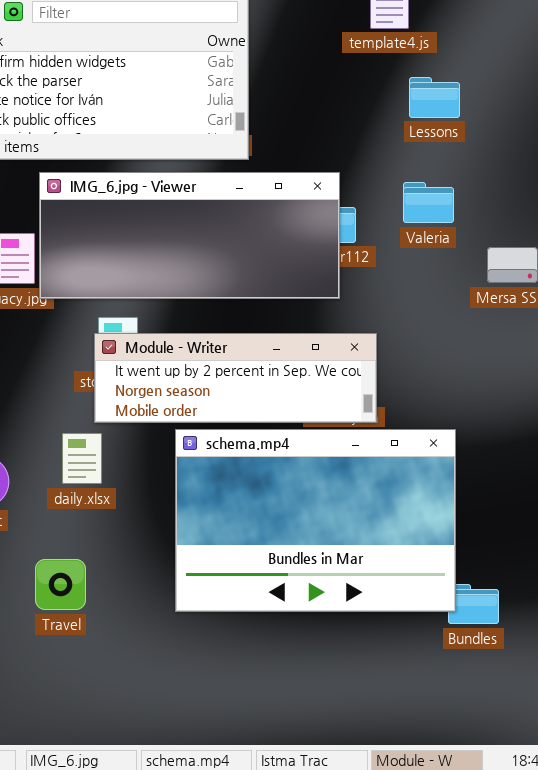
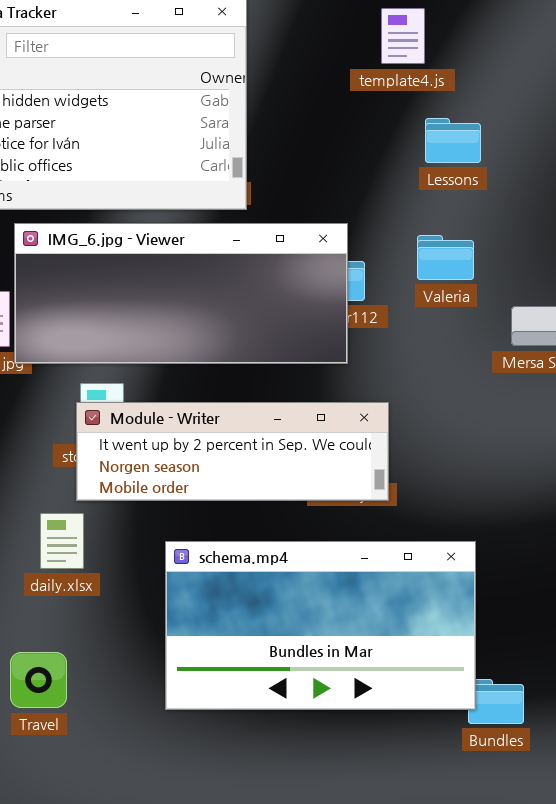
schema.mp4: [175,429,456,612] -> [165,541,476,710], resized

